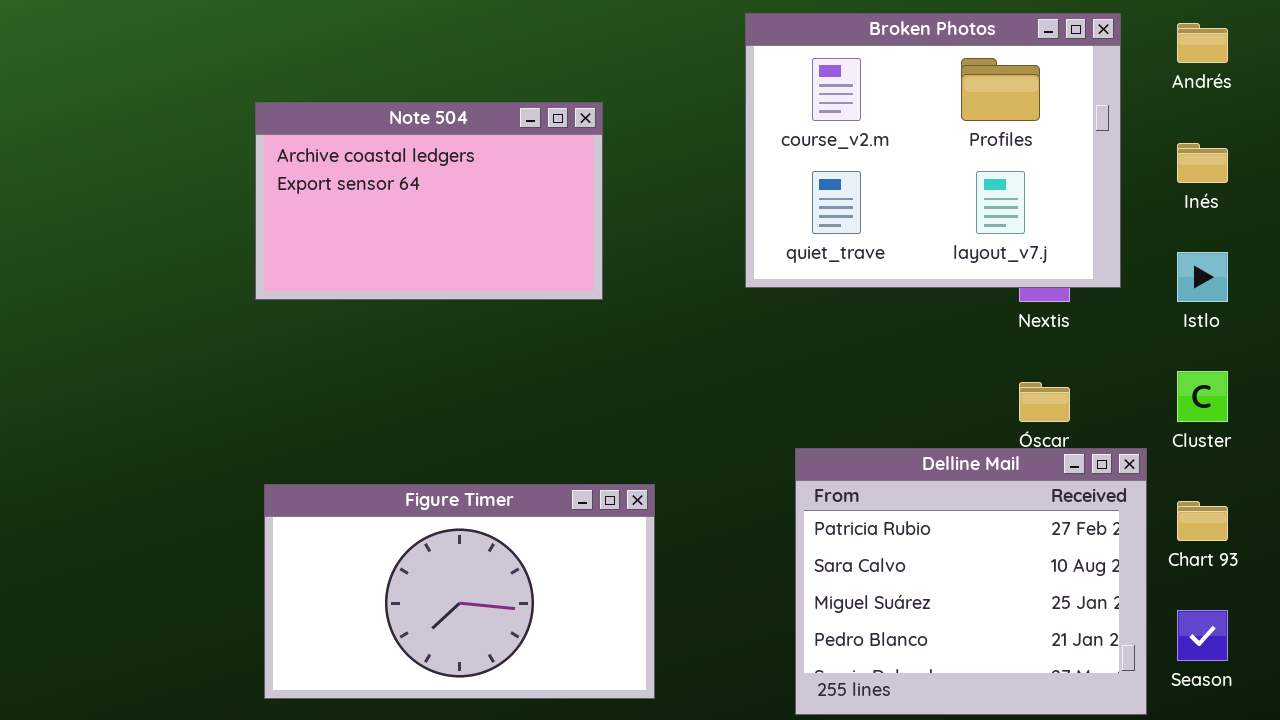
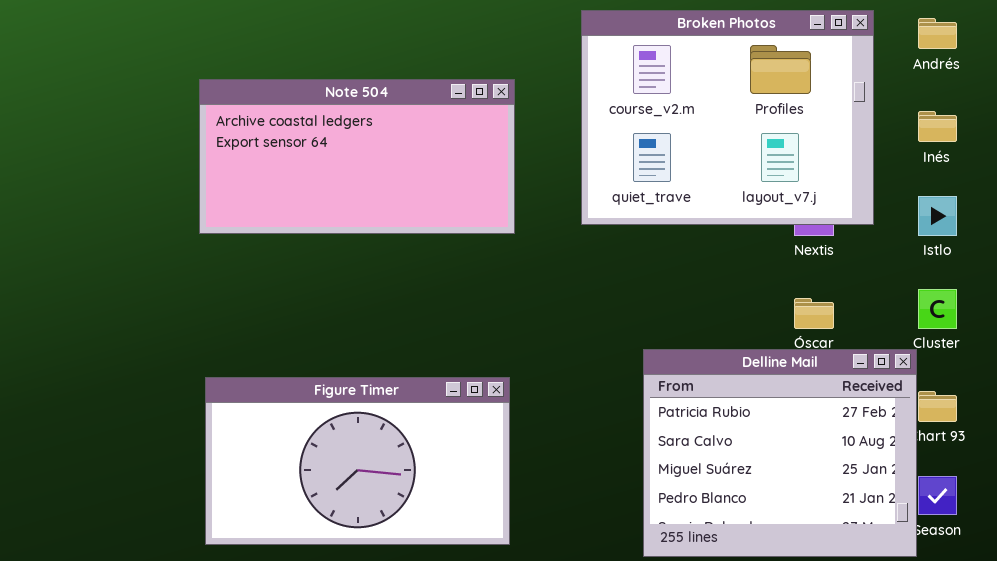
Note 504: [255,102,603,300] -> [199,79,515,234], resized
Delline Mail: [795,448,1147,715] -> [643,349,917,557], moved

